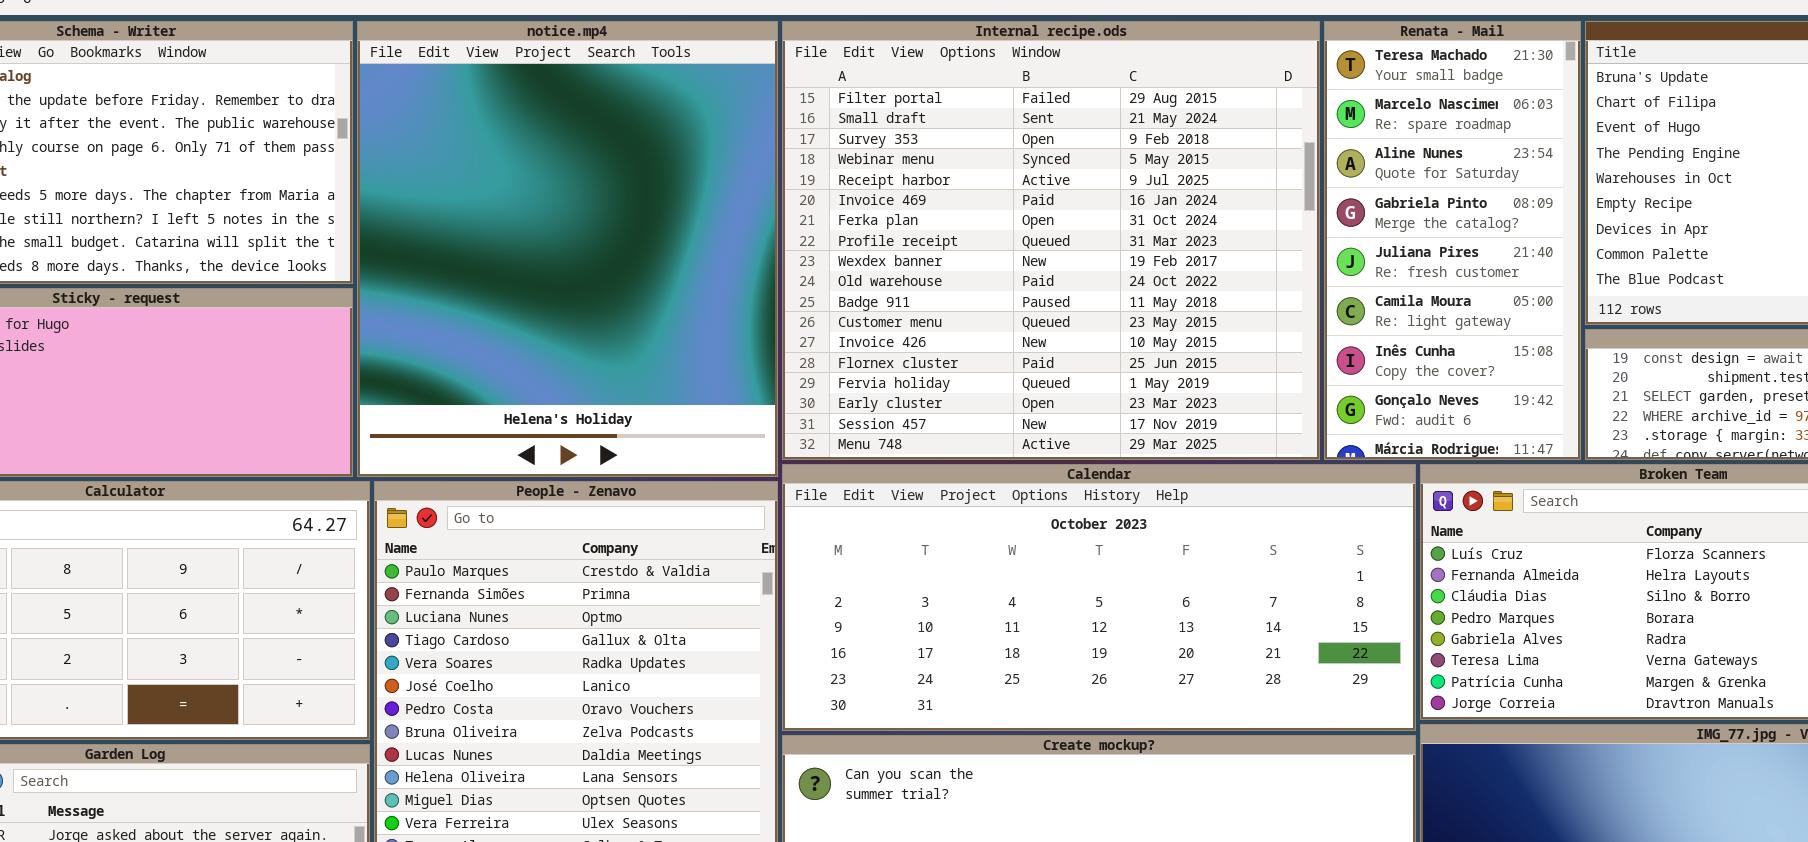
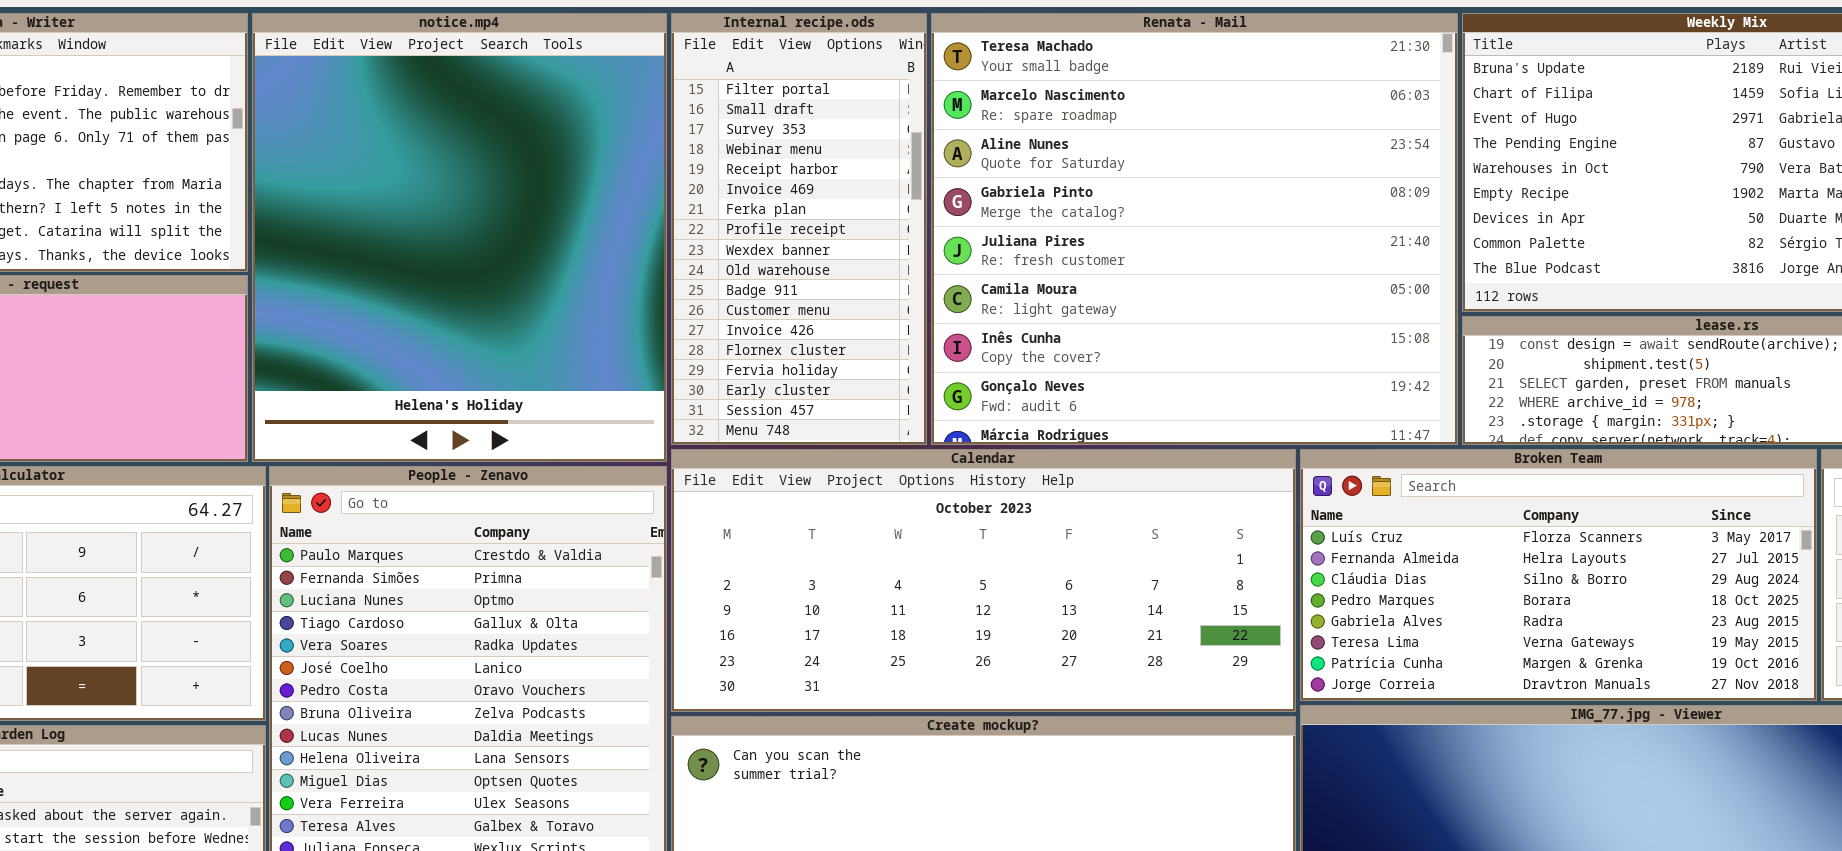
Internal recipe.ods: [782,21,1320,460] -> [671,13,927,445], resized
Renata - Mail: [1324,21,1581,460] -> [931,13,1458,445], resized

